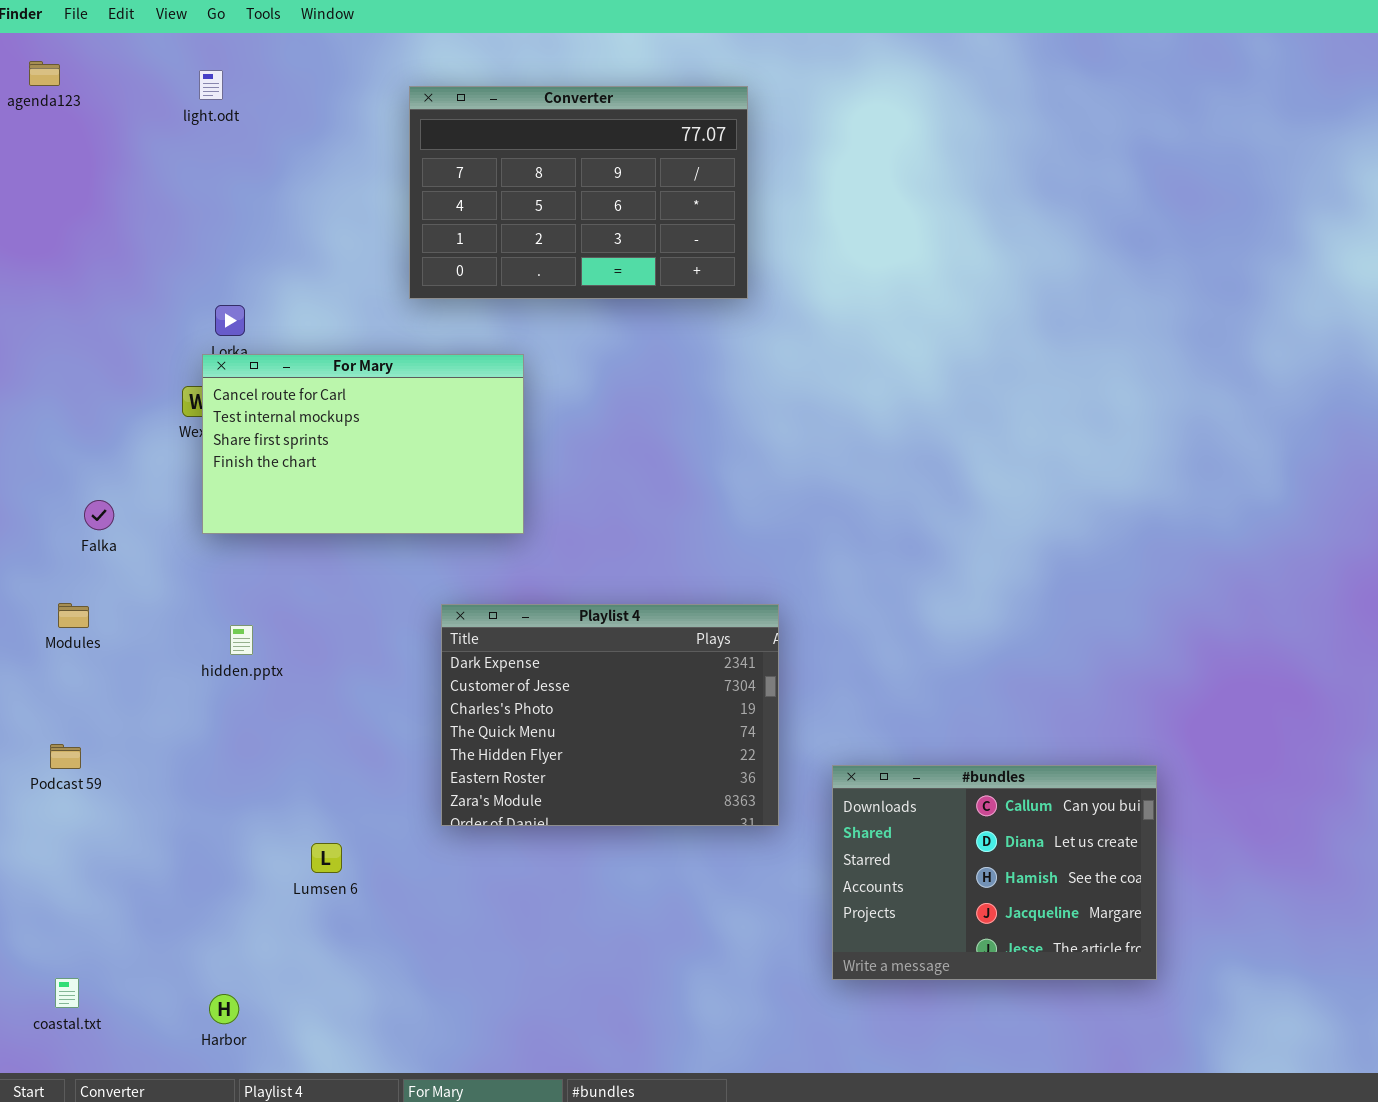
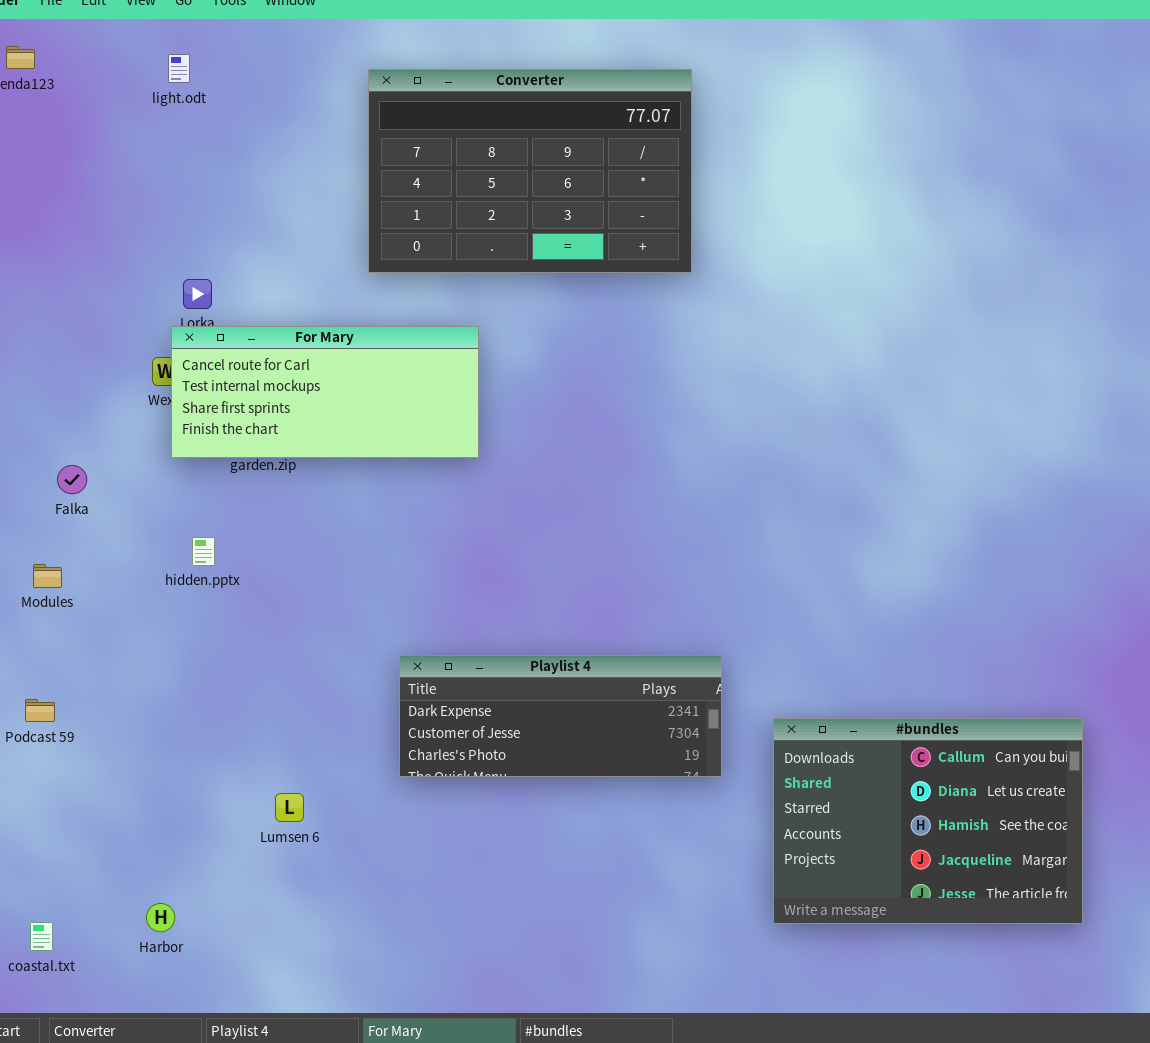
For Mary: [202,354,524,534] -> [171,326,479,458], resized
Playlist 4: [441,604,779,826] -> [399,655,722,777], resized
hidden.pptx: [230,625,253,655] -> [192,537,215,566], moved
Harbor: [209,994,239,1024] -> [146,903,175,932], moved

